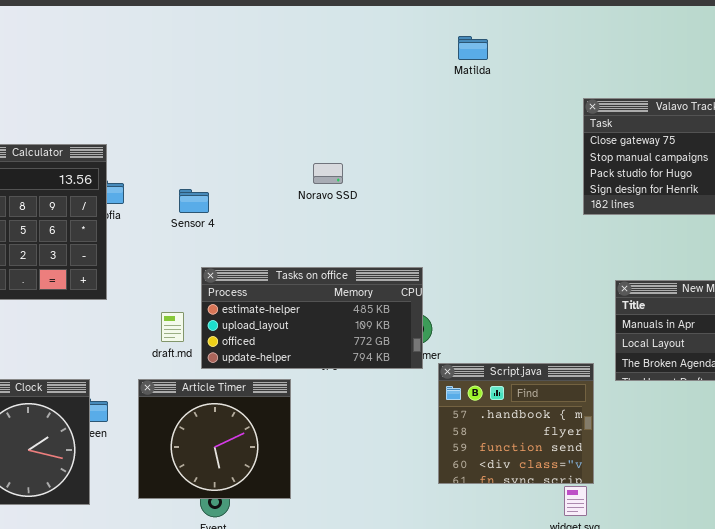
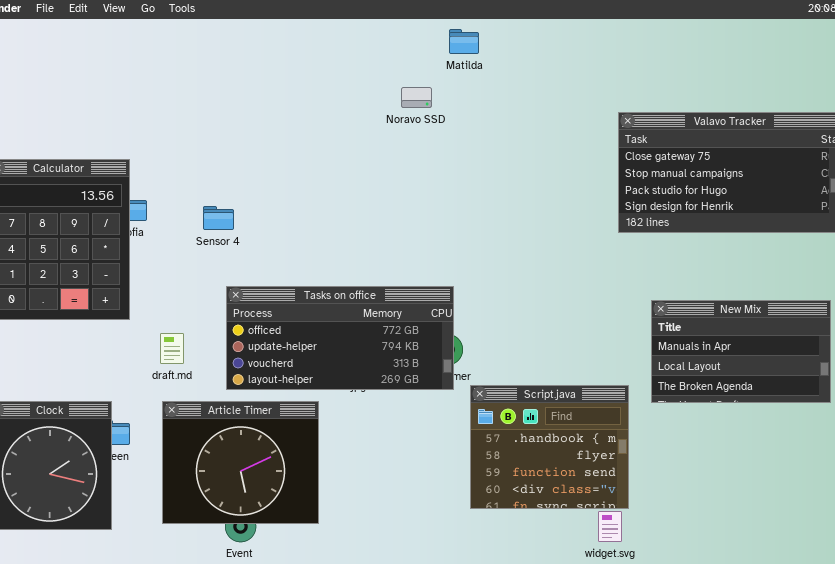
Matilda: [458,36,488,60] -> [449,29,479,54], moved
Noravo SSD: [313,163,343,184] -> [401,87,432,108], moved
Tasks on office: [201,267,423,369] -> [226,286,454,390], scrolled down 2 rows
draft.md: [161,312,184,342] -> [160,333,184,364], moved

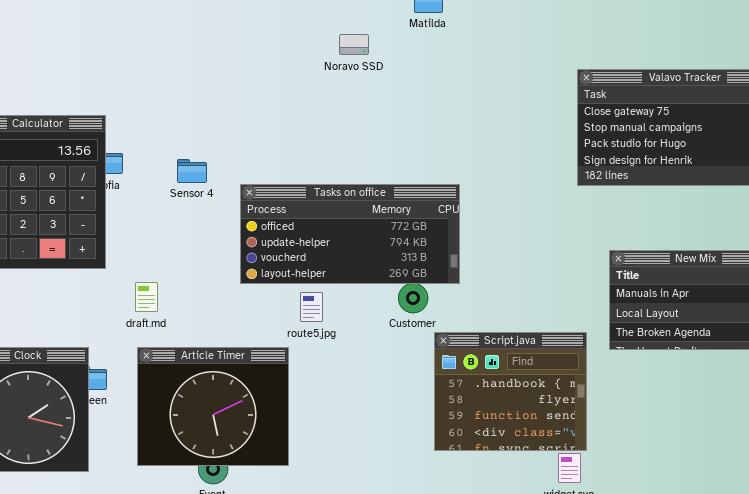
Noravo SSD: [401,87,432,108] -> [339,34,369,55], moved
Tasks on office: [226,286,454,390] -> [240,184,460,284], moved

